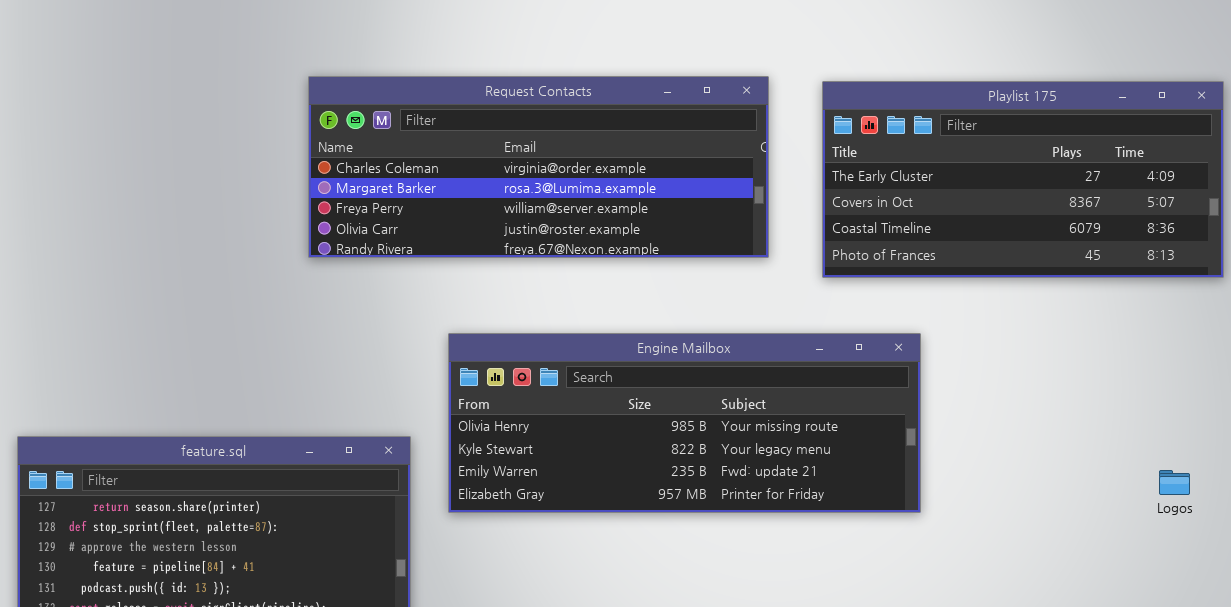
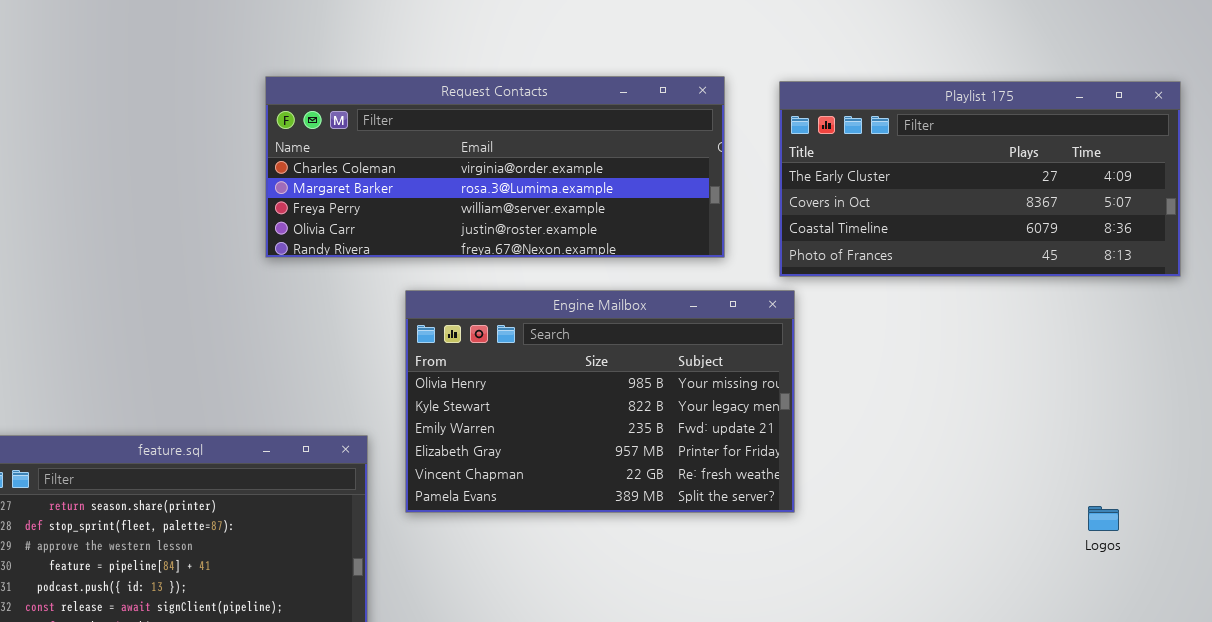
Engine Mailbox: [448,333,921,513] -> [405,290,795,513], resized
Logos: [1159,470,1190,495] -> [1088,506,1119,531], moved

